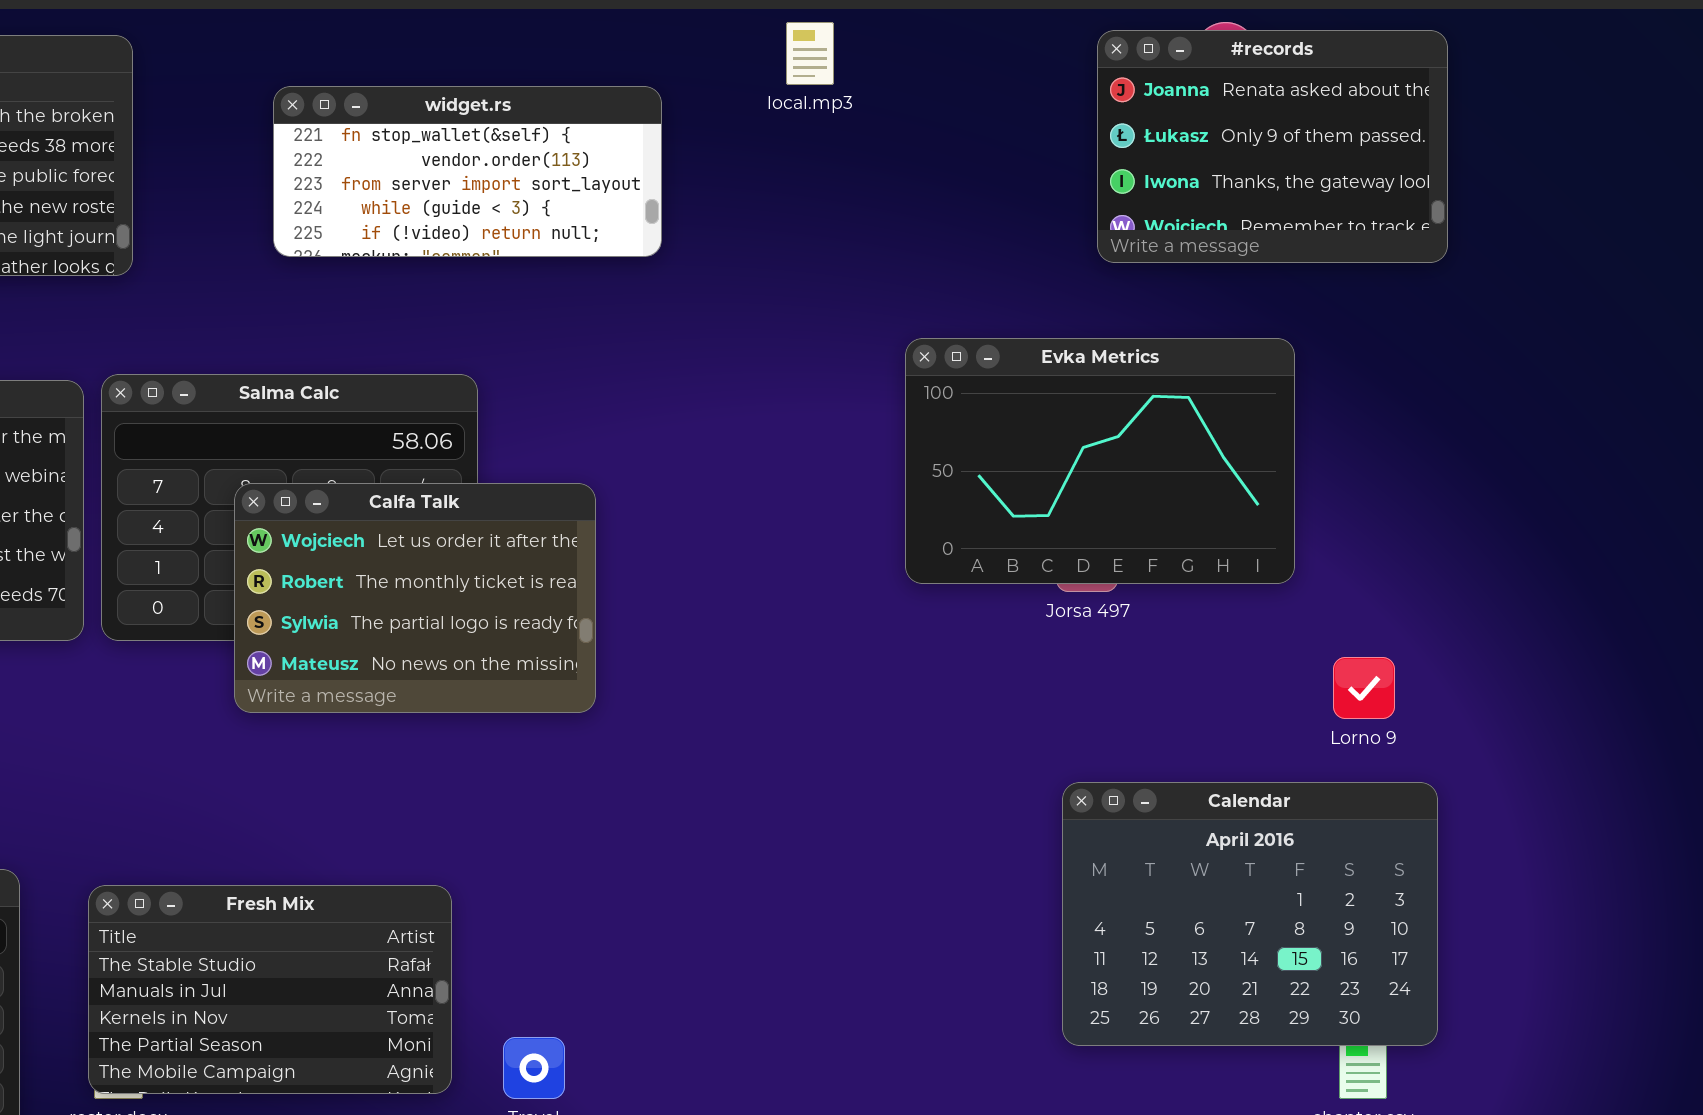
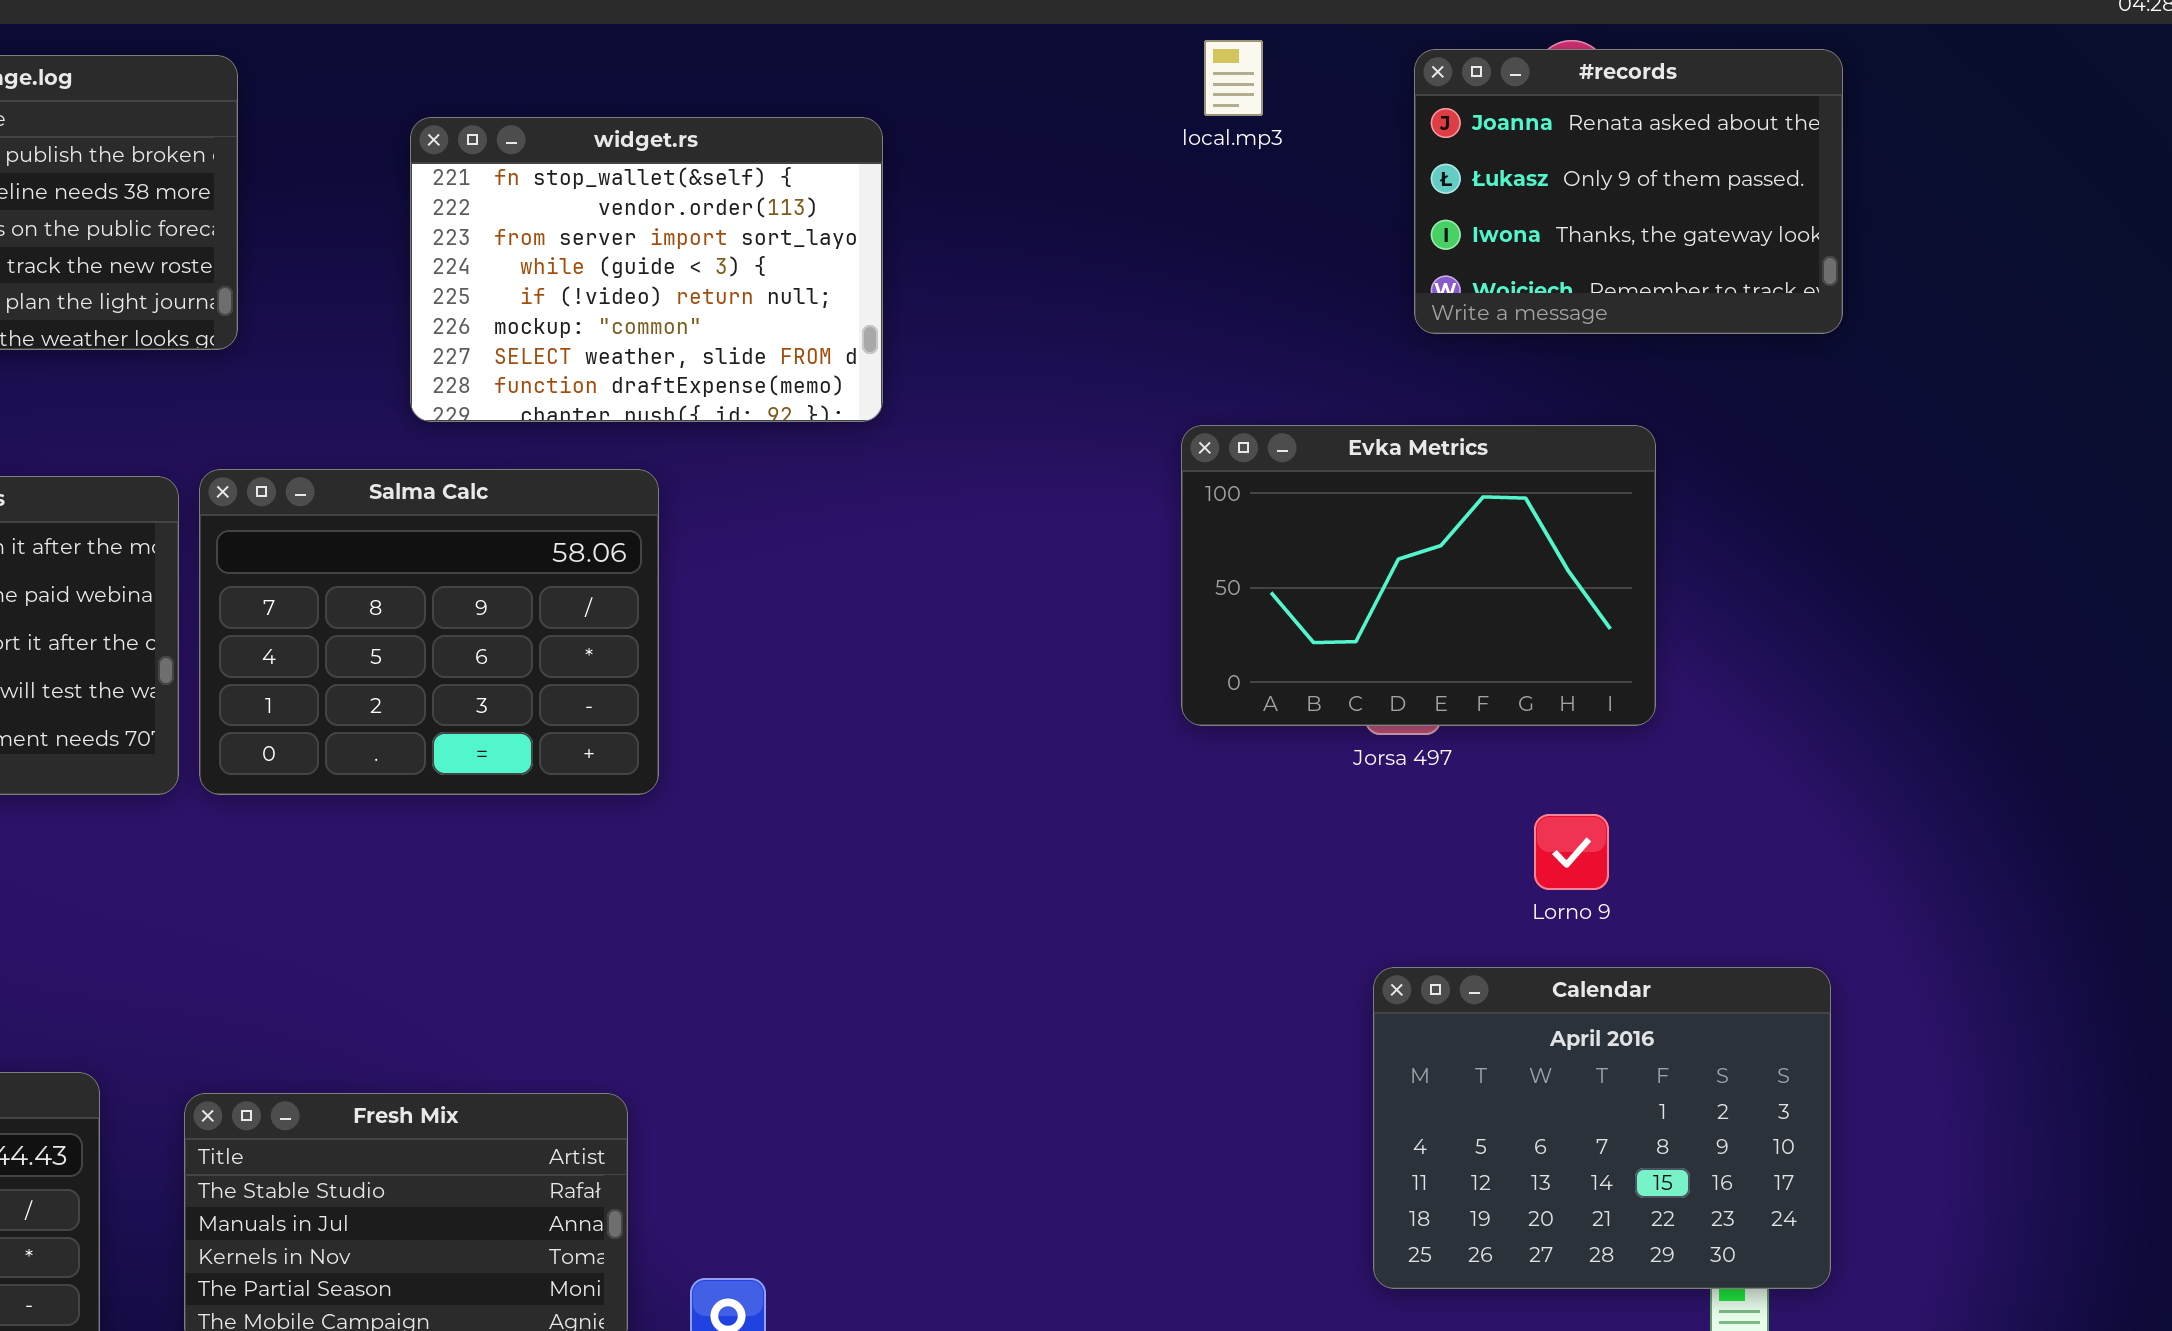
local.mp3: [786,22,834,85] -> [1204,40,1263,116], moved
widget.rs: [273,86,662,257] -> [410,117,883,422], resized
Calfa Talk: [234,483,596,713] -> none, closed
Lorno 9: [1333,657,1395,719] -> [1534,814,1609,890], moved

